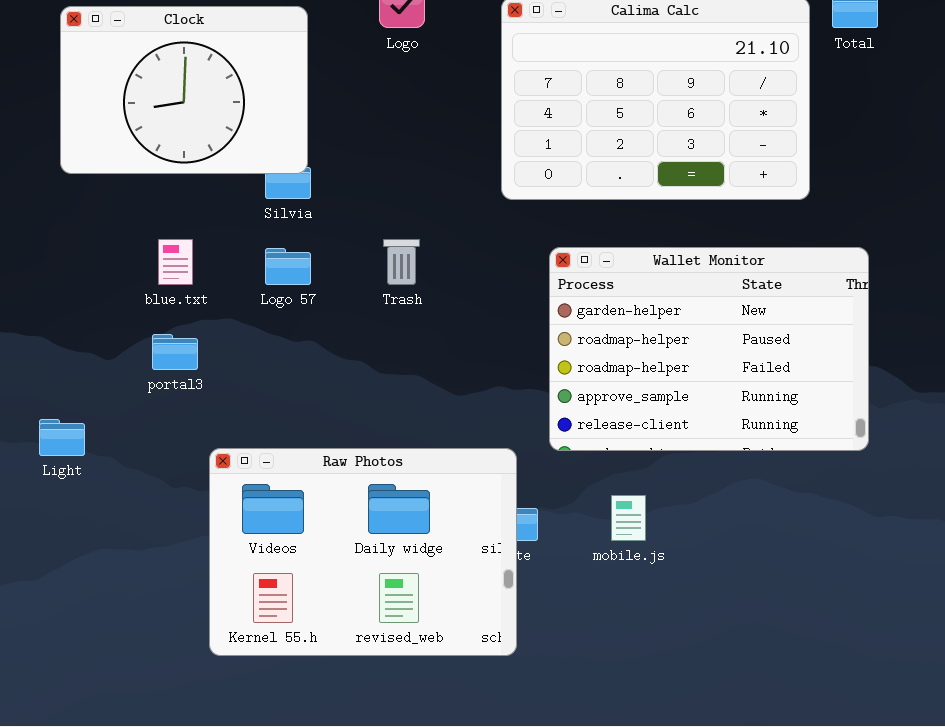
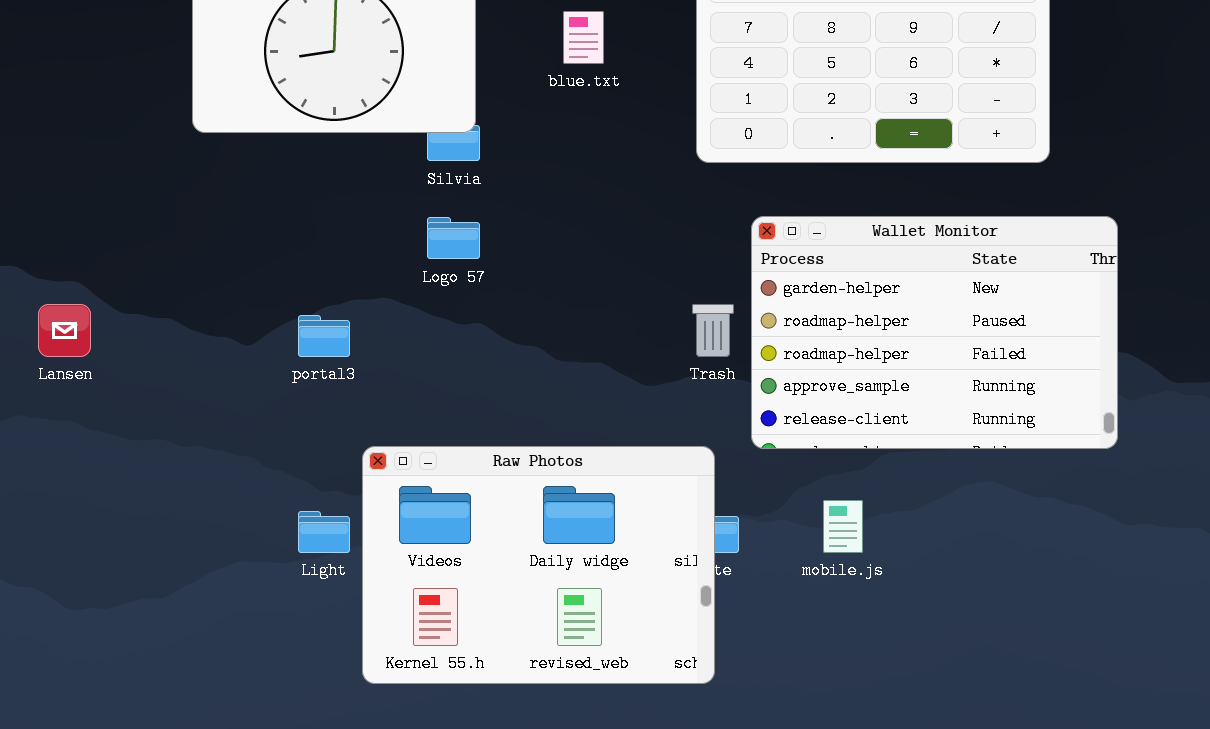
blue.txt: [158,239,193,285] -> [563,11,604,64], moved
Trash: [383,239,420,285] -> [692,304,734,357], moved
Light: [39,419,85,456] -> [298,511,350,553], moved

